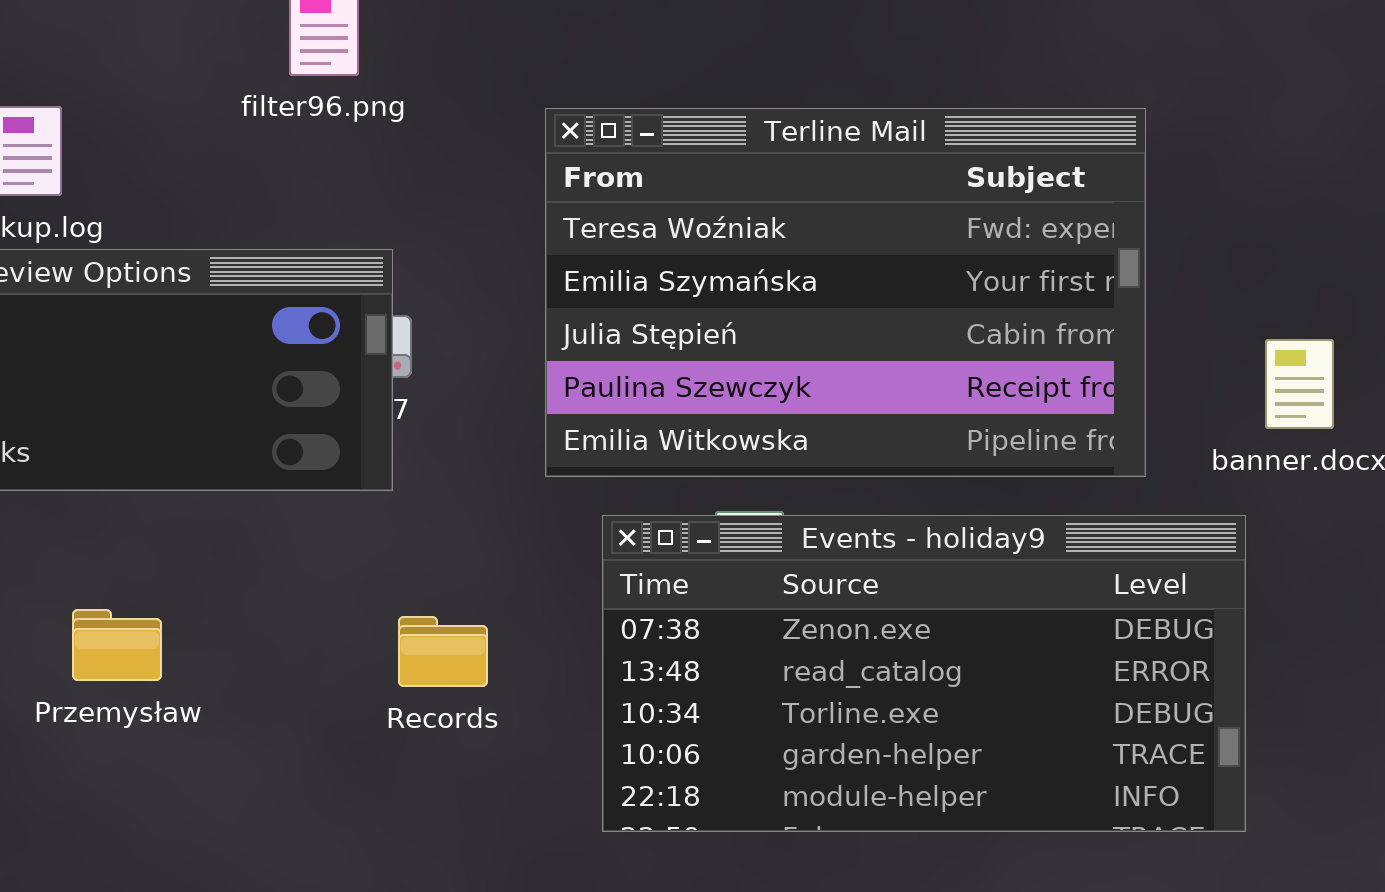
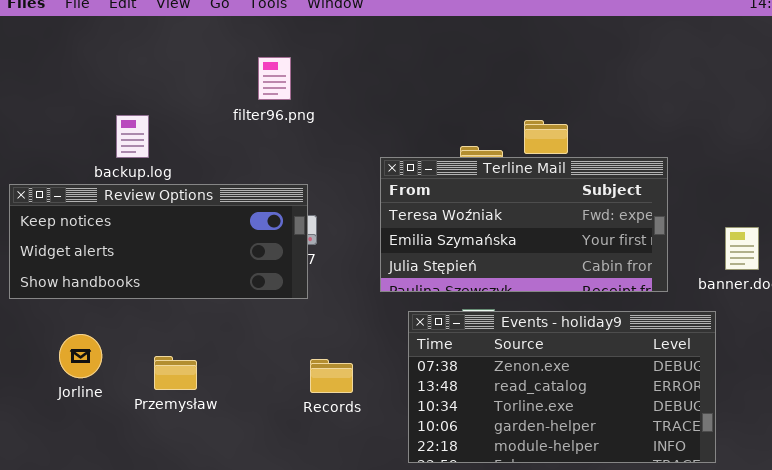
Terline Mail: [545,108,1146,477] -> [380,157,668,292], resized

